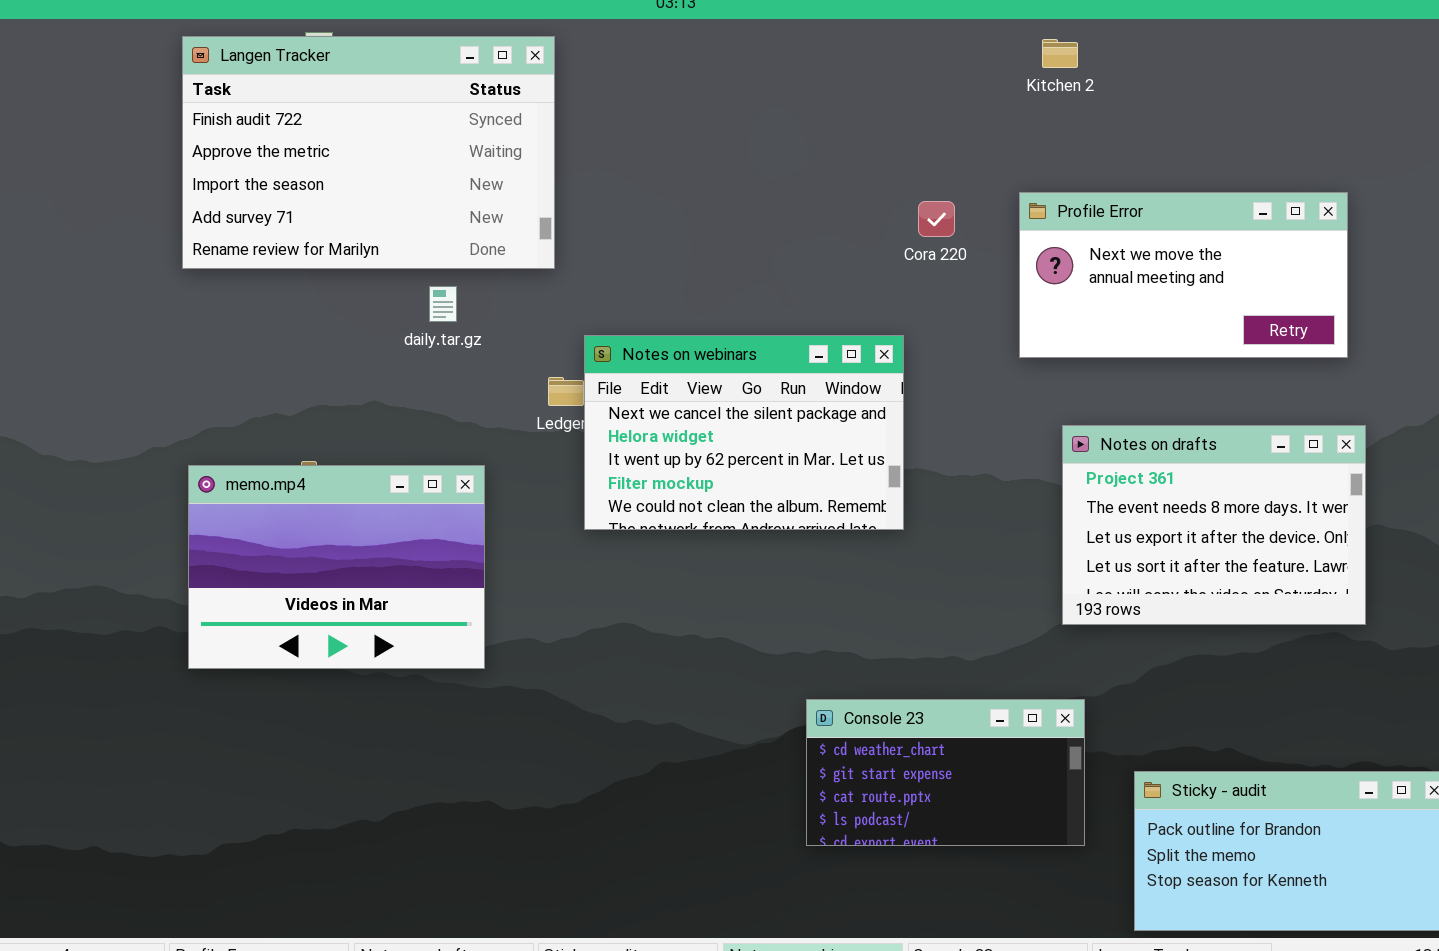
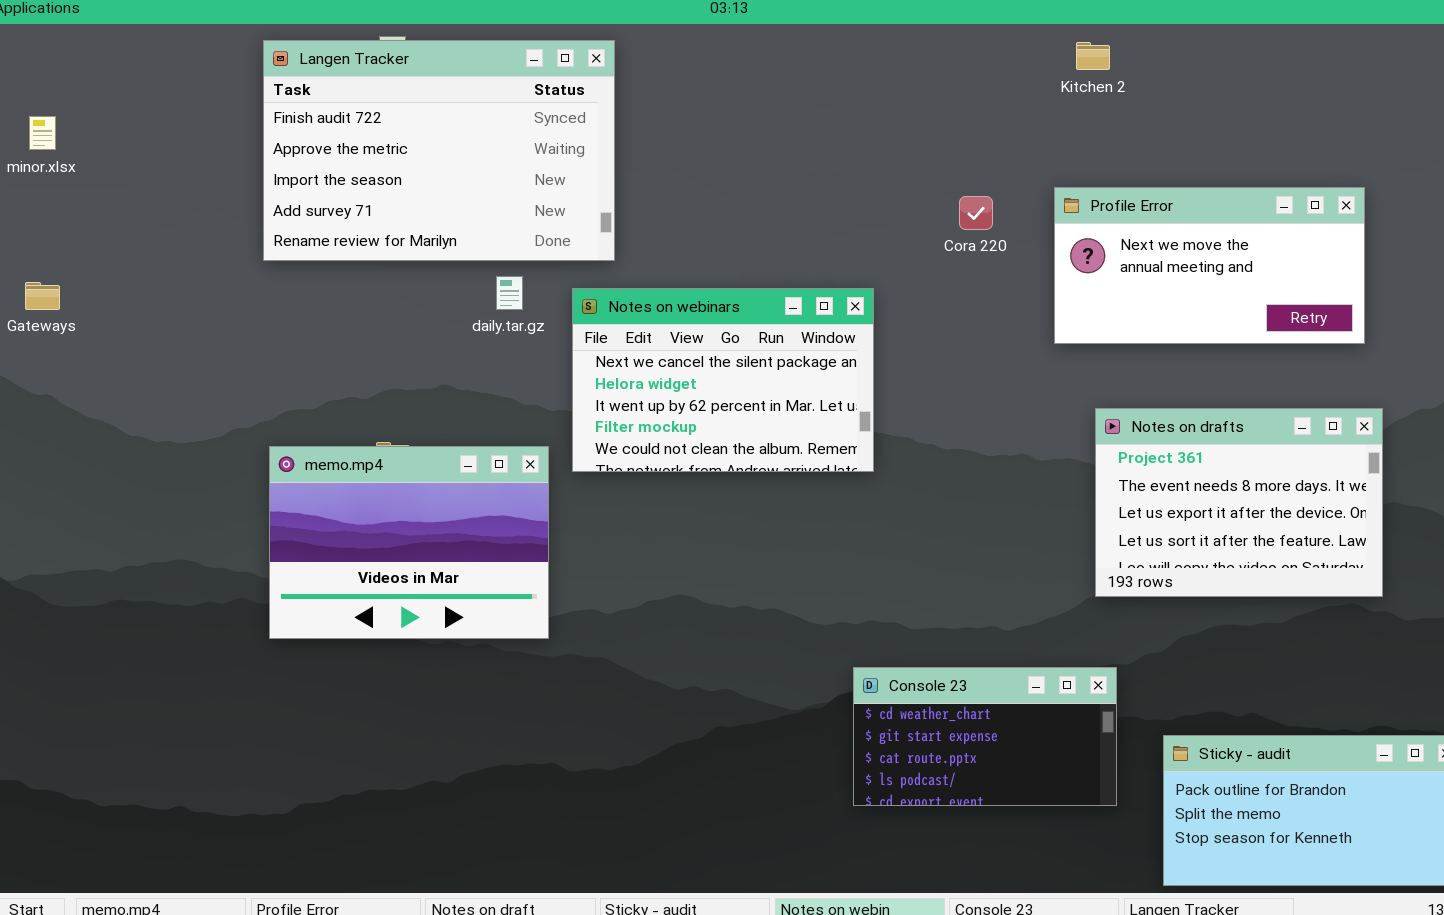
Notes on webinars: [584,335,904,530] -> [572,288,874,472], moved

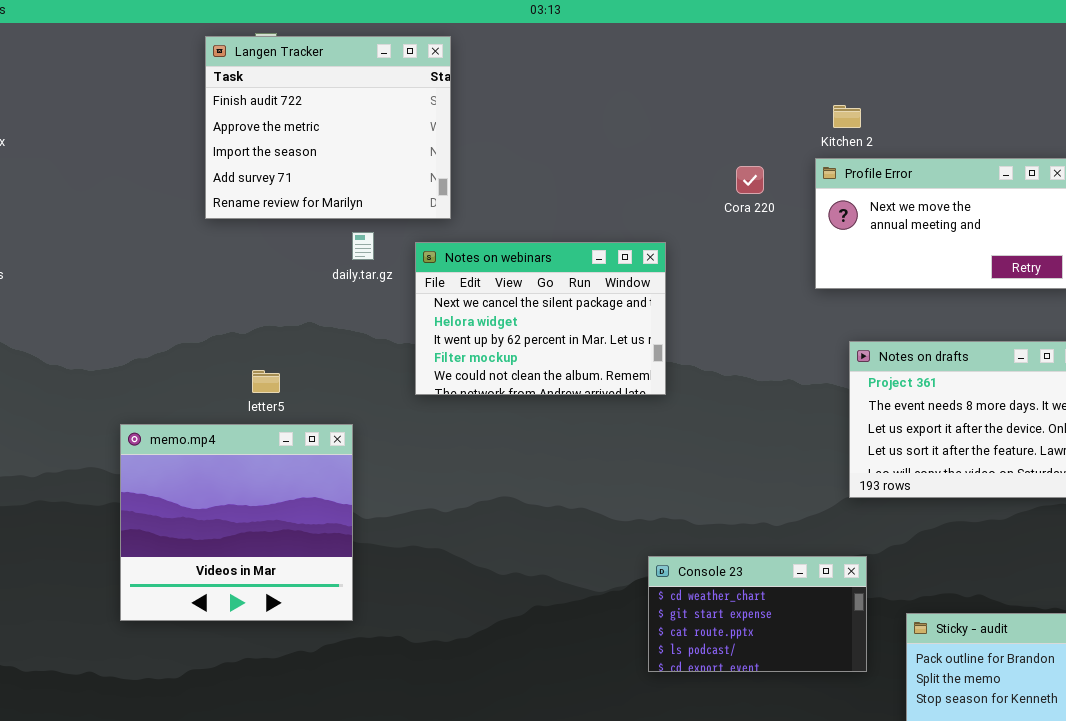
Langen Tracker: [263,40,615,261] -> [205,36,451,219], resized
Kitchen 2: [1076,42,1110,70] -> [833,105,861,128], moved
memo.mp4: [269,446,549,639] -> [120,424,353,621], moved, resized

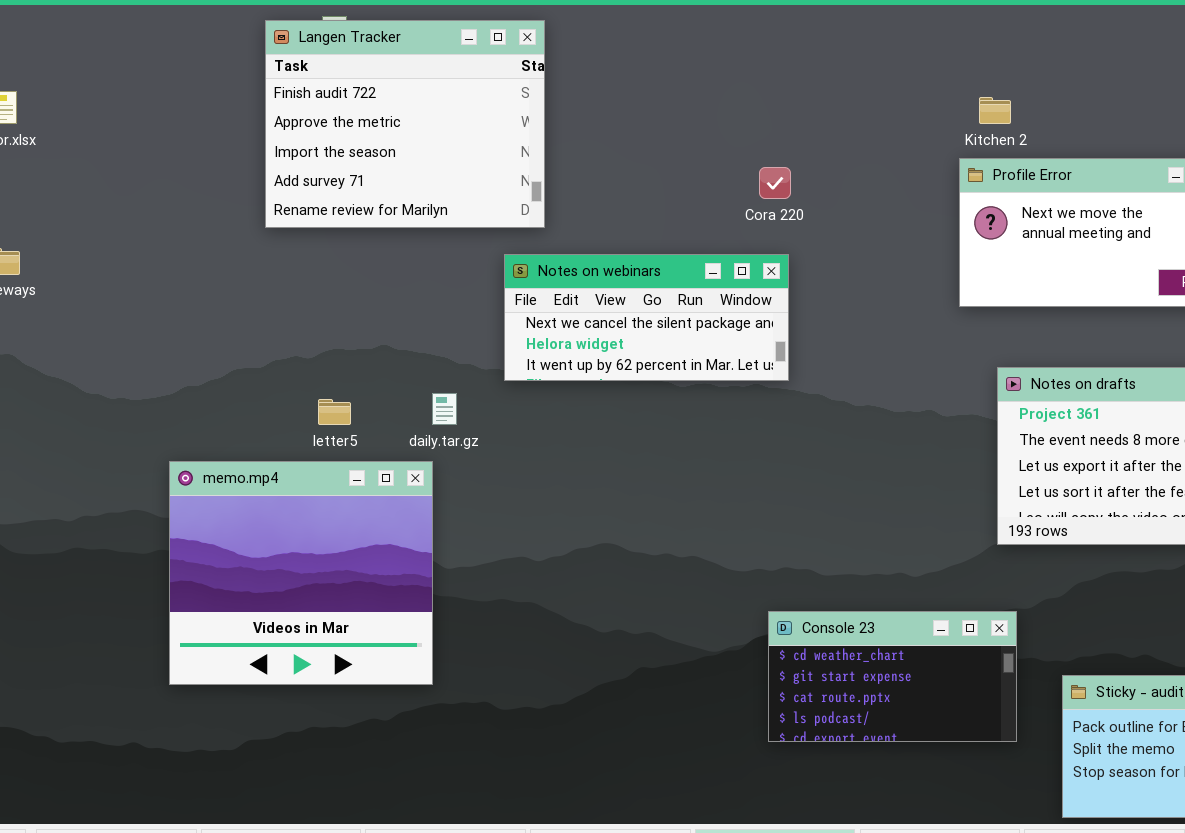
Cora 220: [736,166,764,194] -> [759,167,791,199], moved
daily.tar.gz: [352,232,374,260] -> [432,393,457,425], moved
Notes on webinars: [415,242,666,395] -> [504,254,789,381], resized

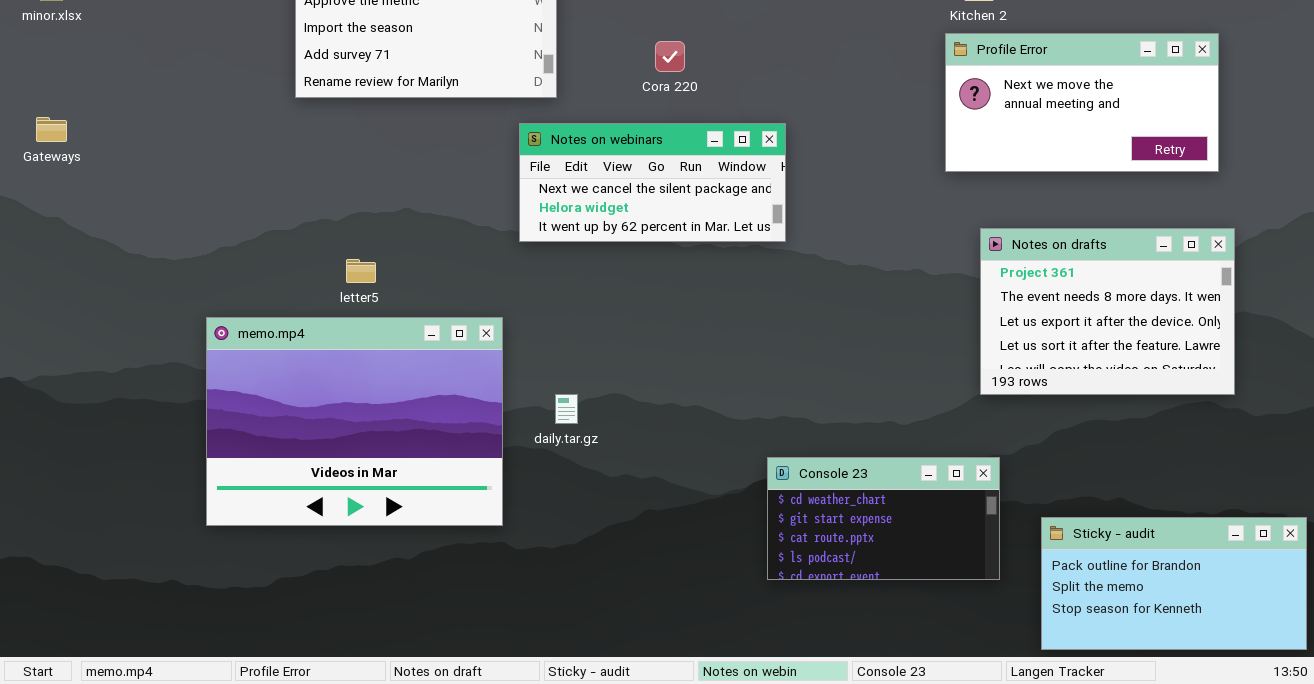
Cora 220: [759,167,791,199] -> [655,41,685,72], moved
daily.tar.gz: [432,393,457,425] -> [555,394,578,424], moved
memo.mp4: [169,461,433,685] -> [206,317,503,526], resized

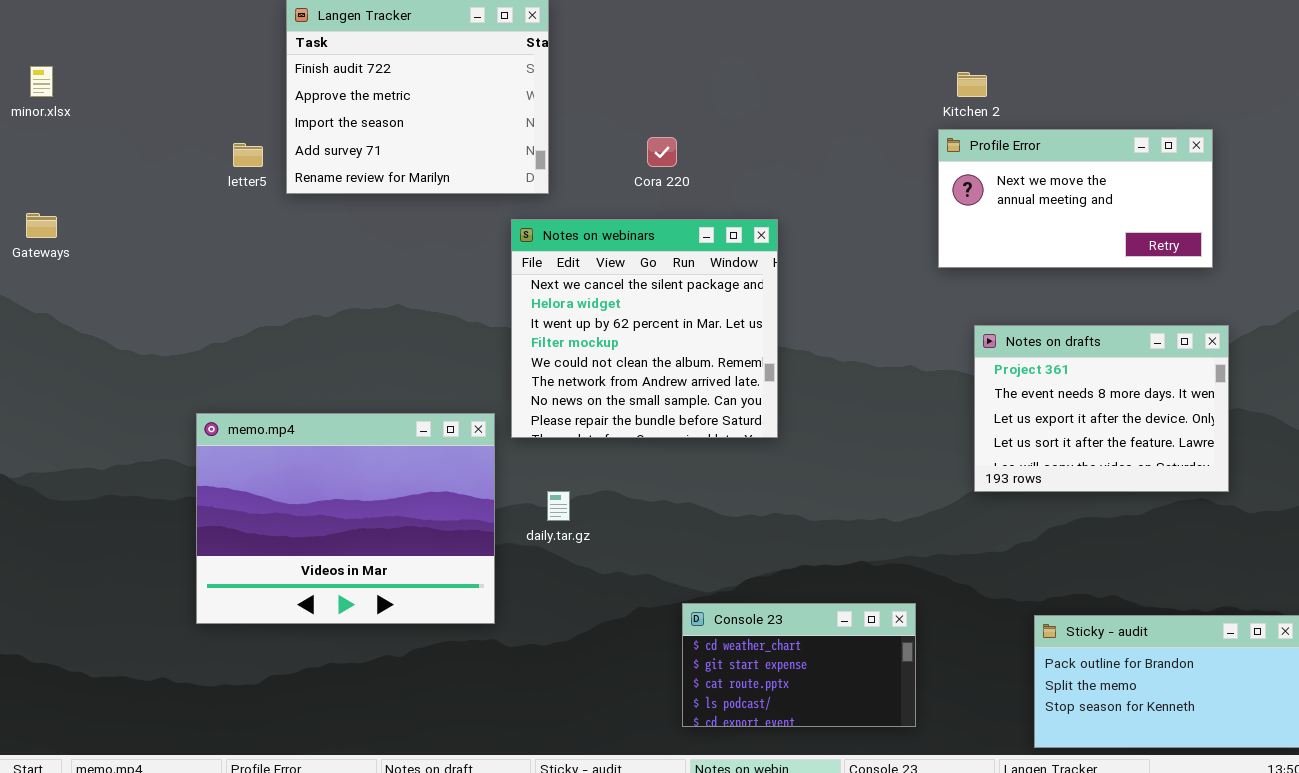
Notes on webinars: [519,123,786,242] -> [511,219,778,438], resized
letter5: [346,259,376,283] -> [233,143,263,167], moved
Console 23: [767,457,1000,580] -> [682,603,916,727], moved

